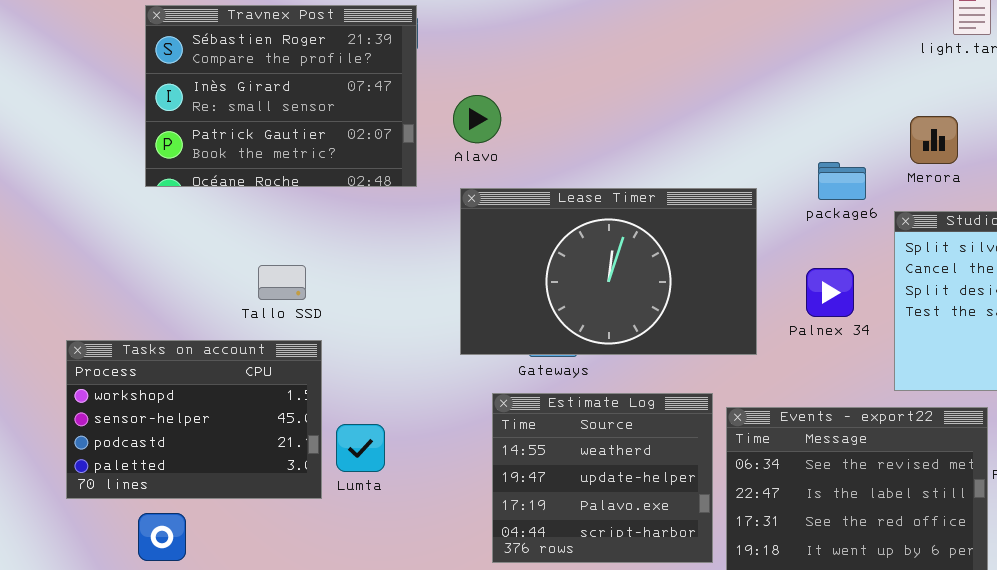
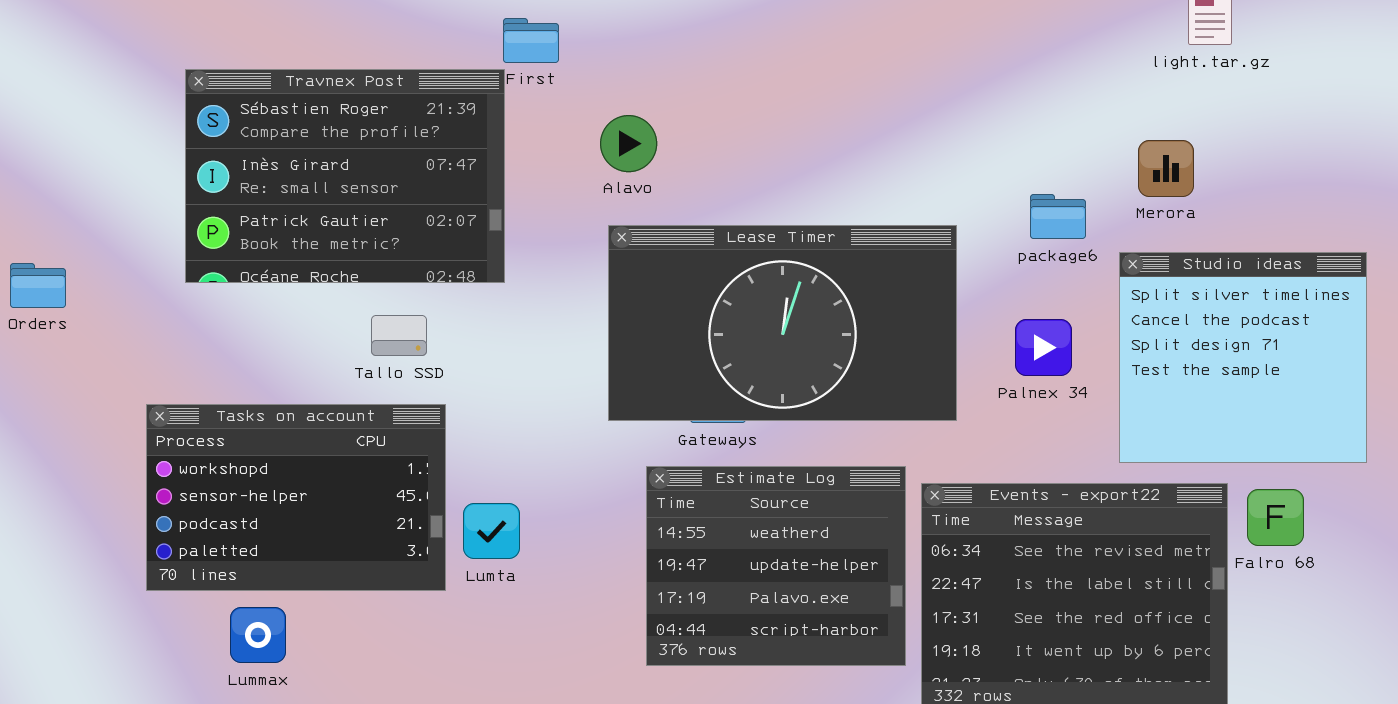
Travnex Post: [145,5,417,187] -> [185,69,505,283], moved

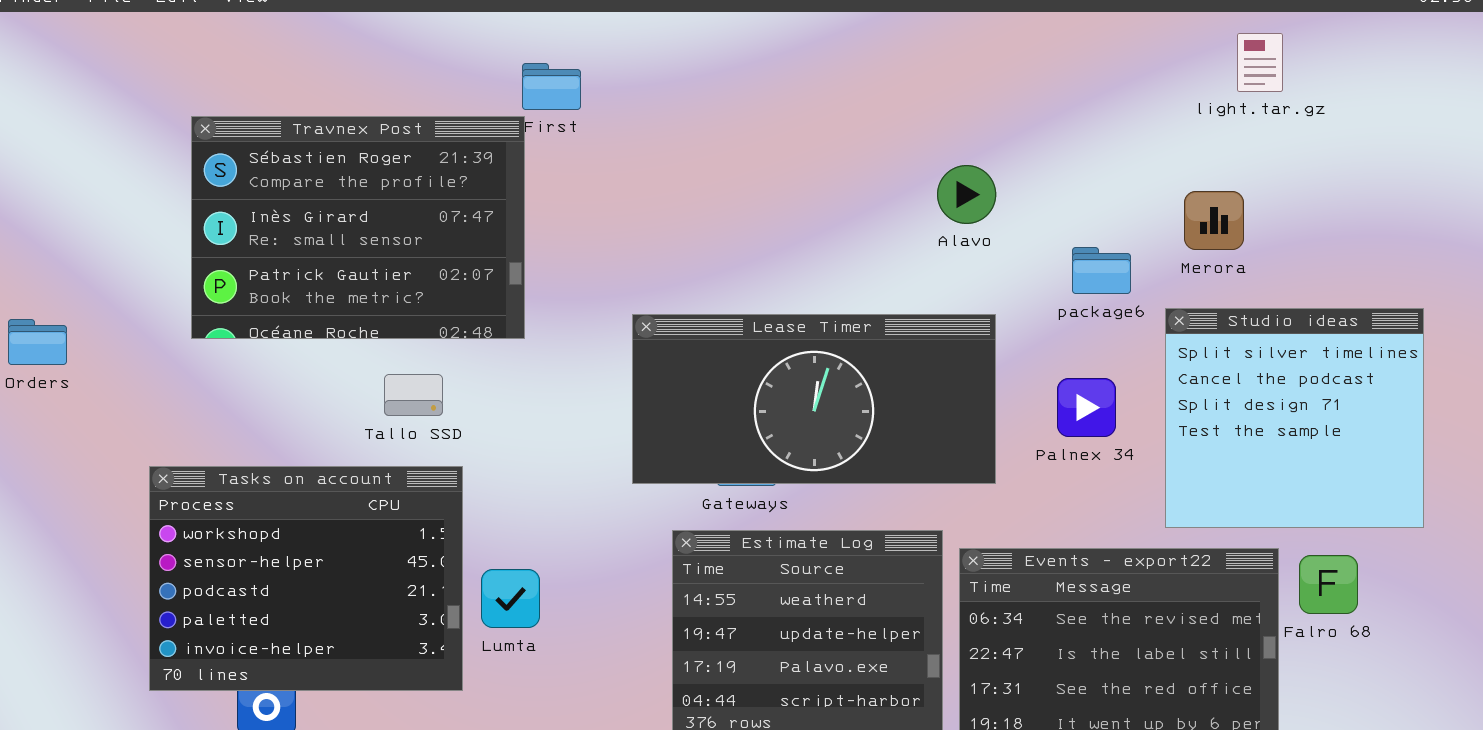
Alavo: [600,115,657,172] -> [937,165,996,224], moved
Lease Timer: [608,225,957,421] -> [632,314,996,484], resized
Tasks on account: [146,404,446,591] -> [149,466,463,691], resized

